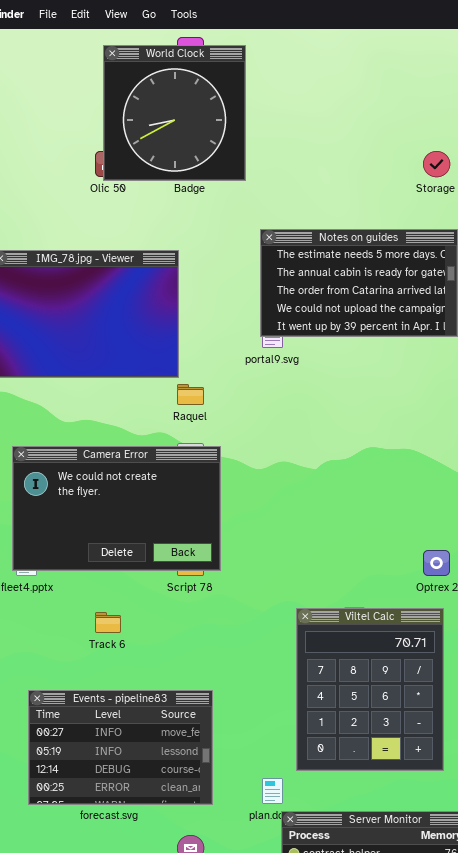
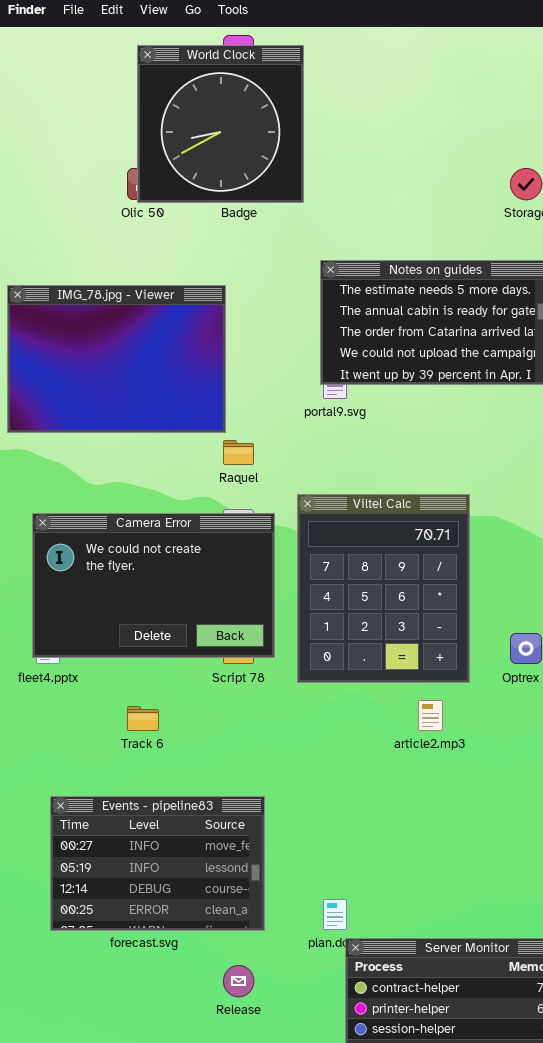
Viltel Calc: [296,608,444,771] -> [297,494,470,683], moved

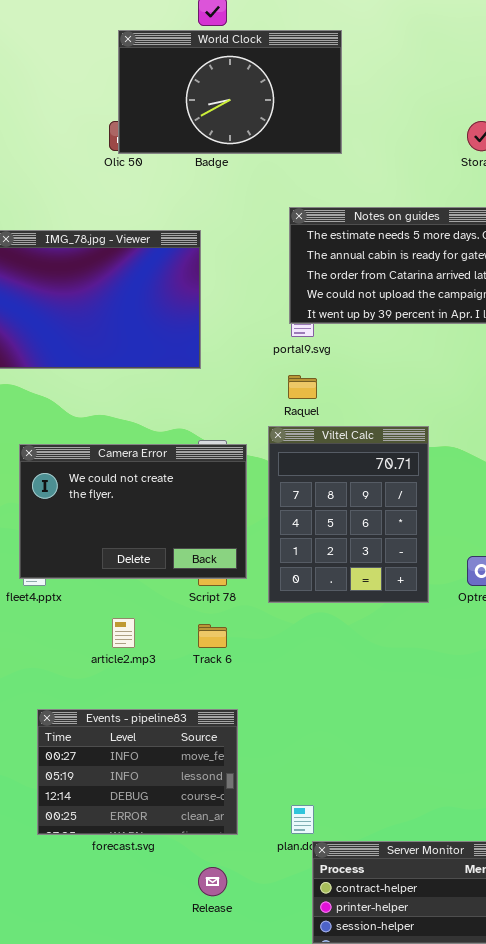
World Clock: [137,45,304,203] -> [118,30,342,154], resized
Raquel: [223,440,254,465] -> [288,375,317,399], moved
article2.mp3: [418,700,443,731] -> [112,618,135,648], moved
Track 6: [127,706,159,731] -> [198,624,227,648], moved

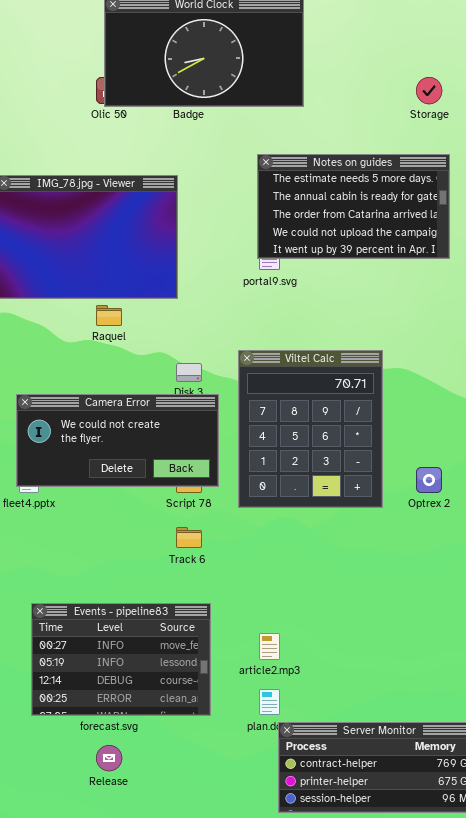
Raquel: [288,375,317,399] -> [96,305,122,326], moved
Camera Error: [19,444,247,579] -> [16,394,219,487], resized
article2.mp3: [112,618,135,648] -> [259,633,280,660], moved
Release: [198,867,227,896] -> [96,745,122,771], moved

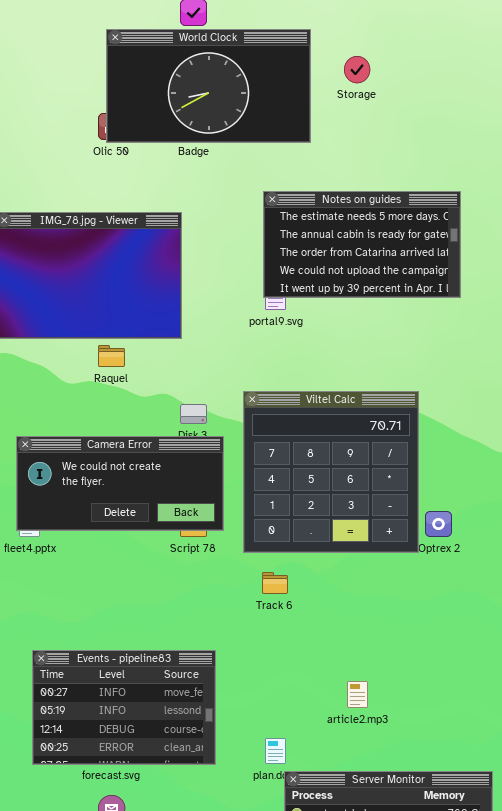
Storage: [416,77,442,104] -> [344,56,370,83], moved
Viltel Calc: [238,350,383,508] -> [243,391,419,553], resized
Track 6: [176,527,202,548] -> [262,572,288,594], moved
article2.mp3: [259,633,280,660] -> [347,681,368,708], moved

